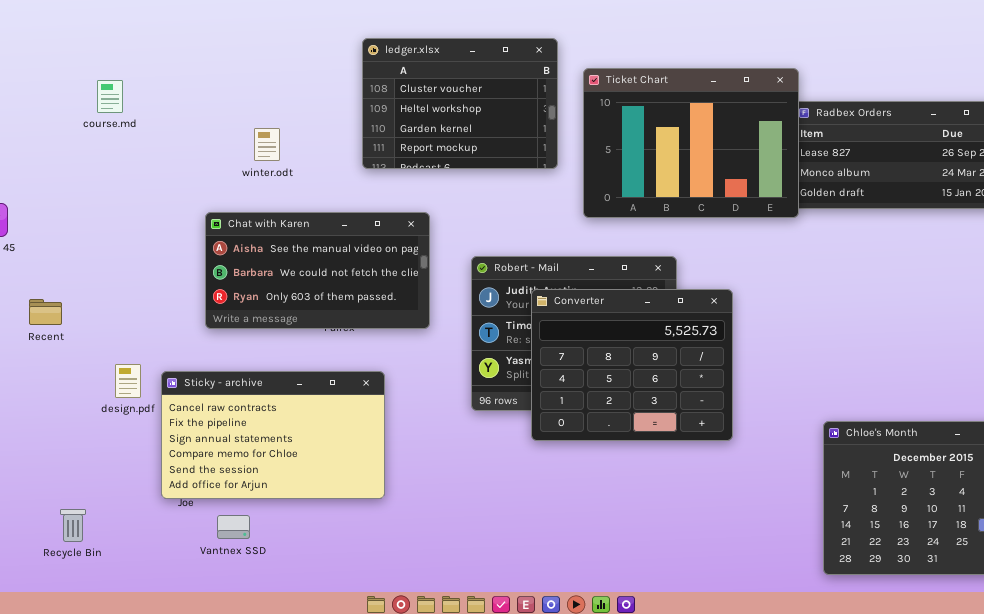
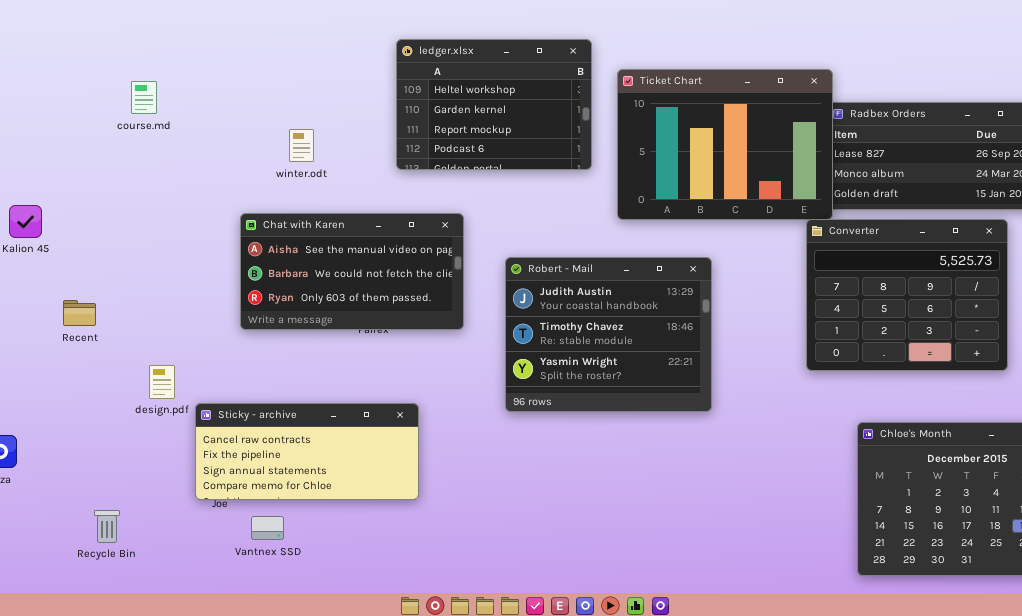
ledger.xlsx: [362,38,558,169] -> [396,39,592,170], scrolled down 1 row
Converter: [531,289,733,441] -> [806,219,1008,371], moved
Sticky - archive: [161,371,385,499] -> [195,403,419,500], resized

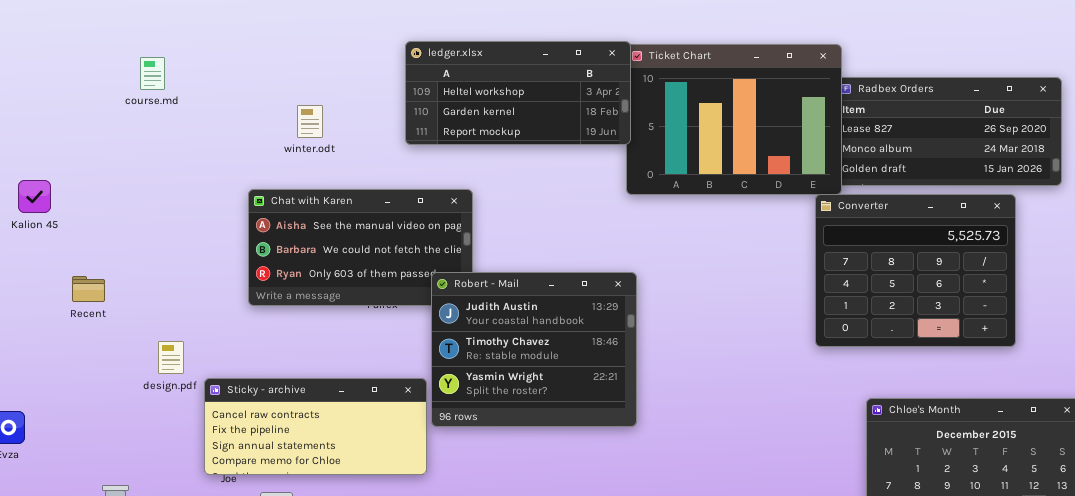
ledger.xlsx: [396,39,592,170] -> [405,41,631,145], resized
Robert - Mail: [505,257,712,412] -> [431,272,637,427], moved

